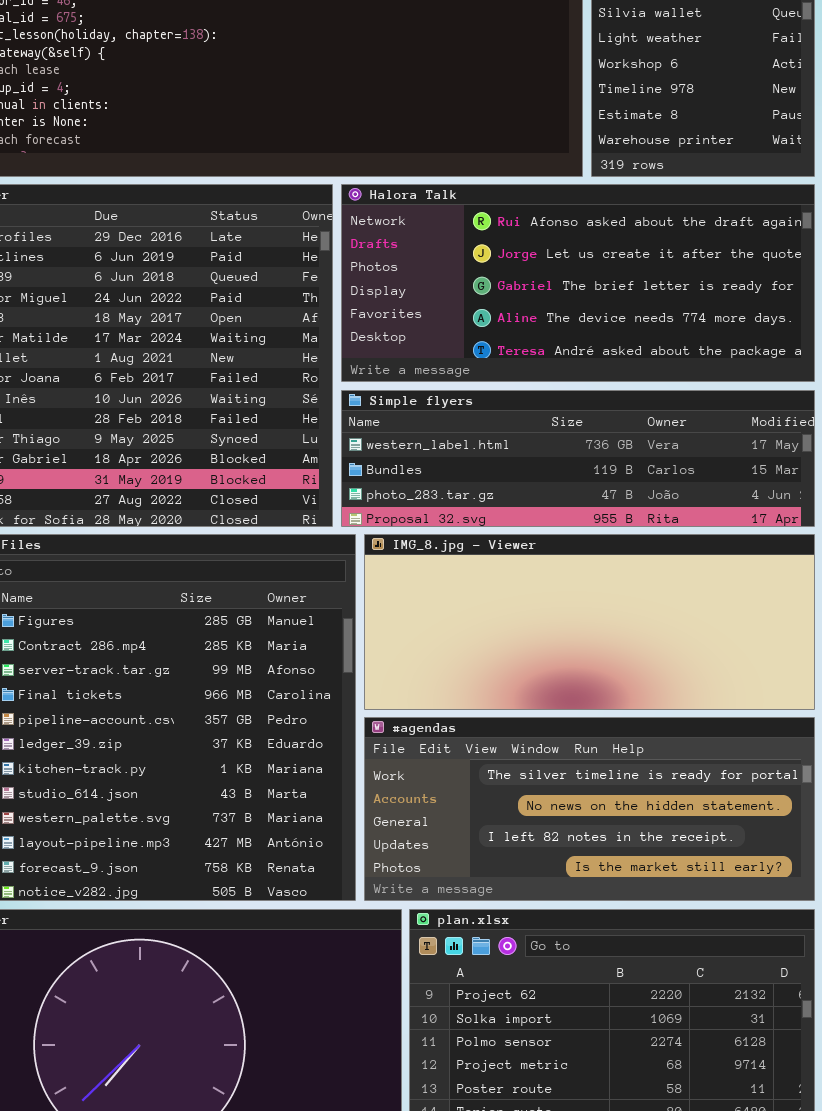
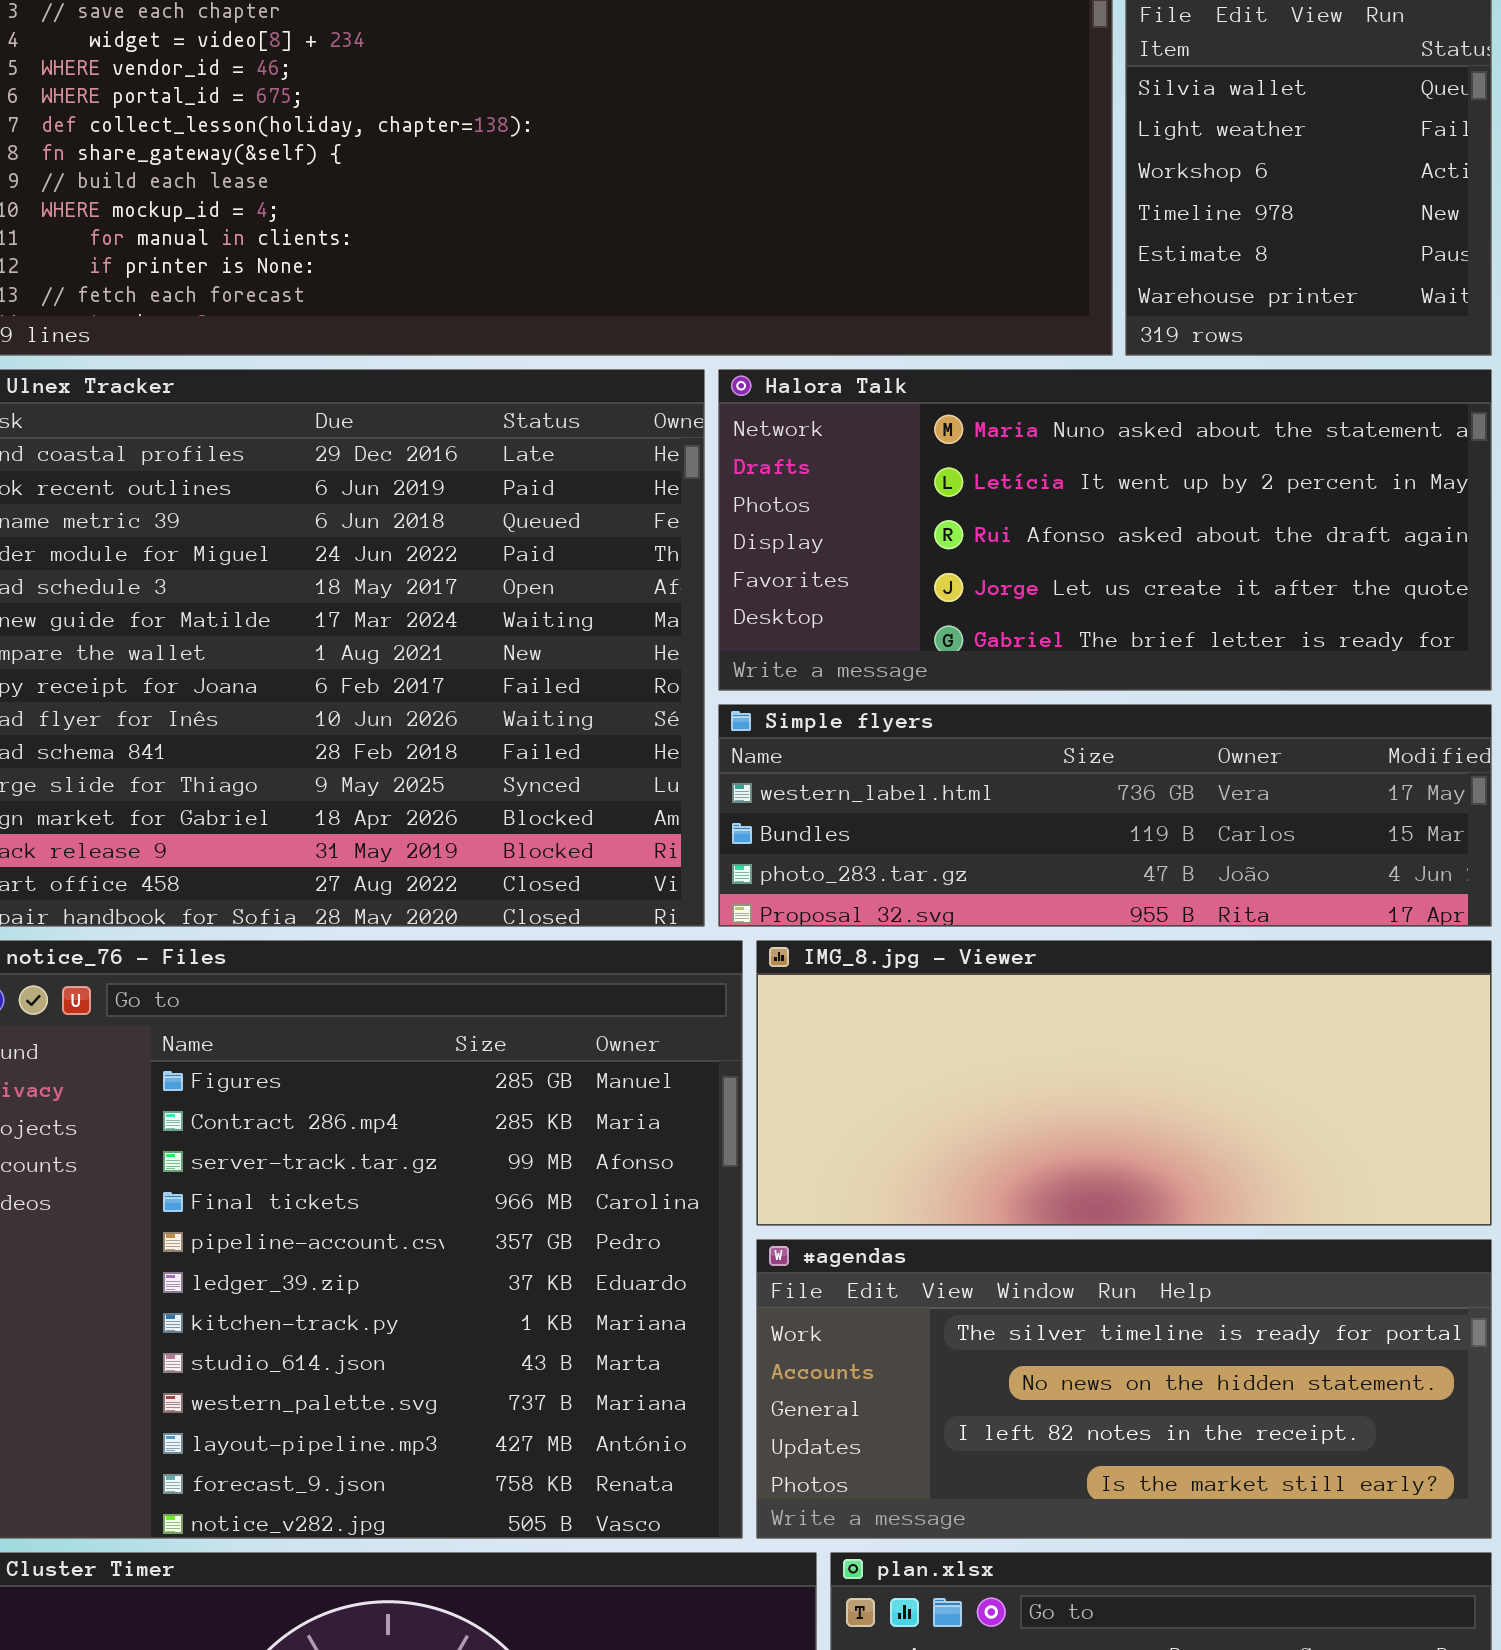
Halora Talk: [341,184,815,382] -> [718,369,1492,691], scrolled up 2 rows

